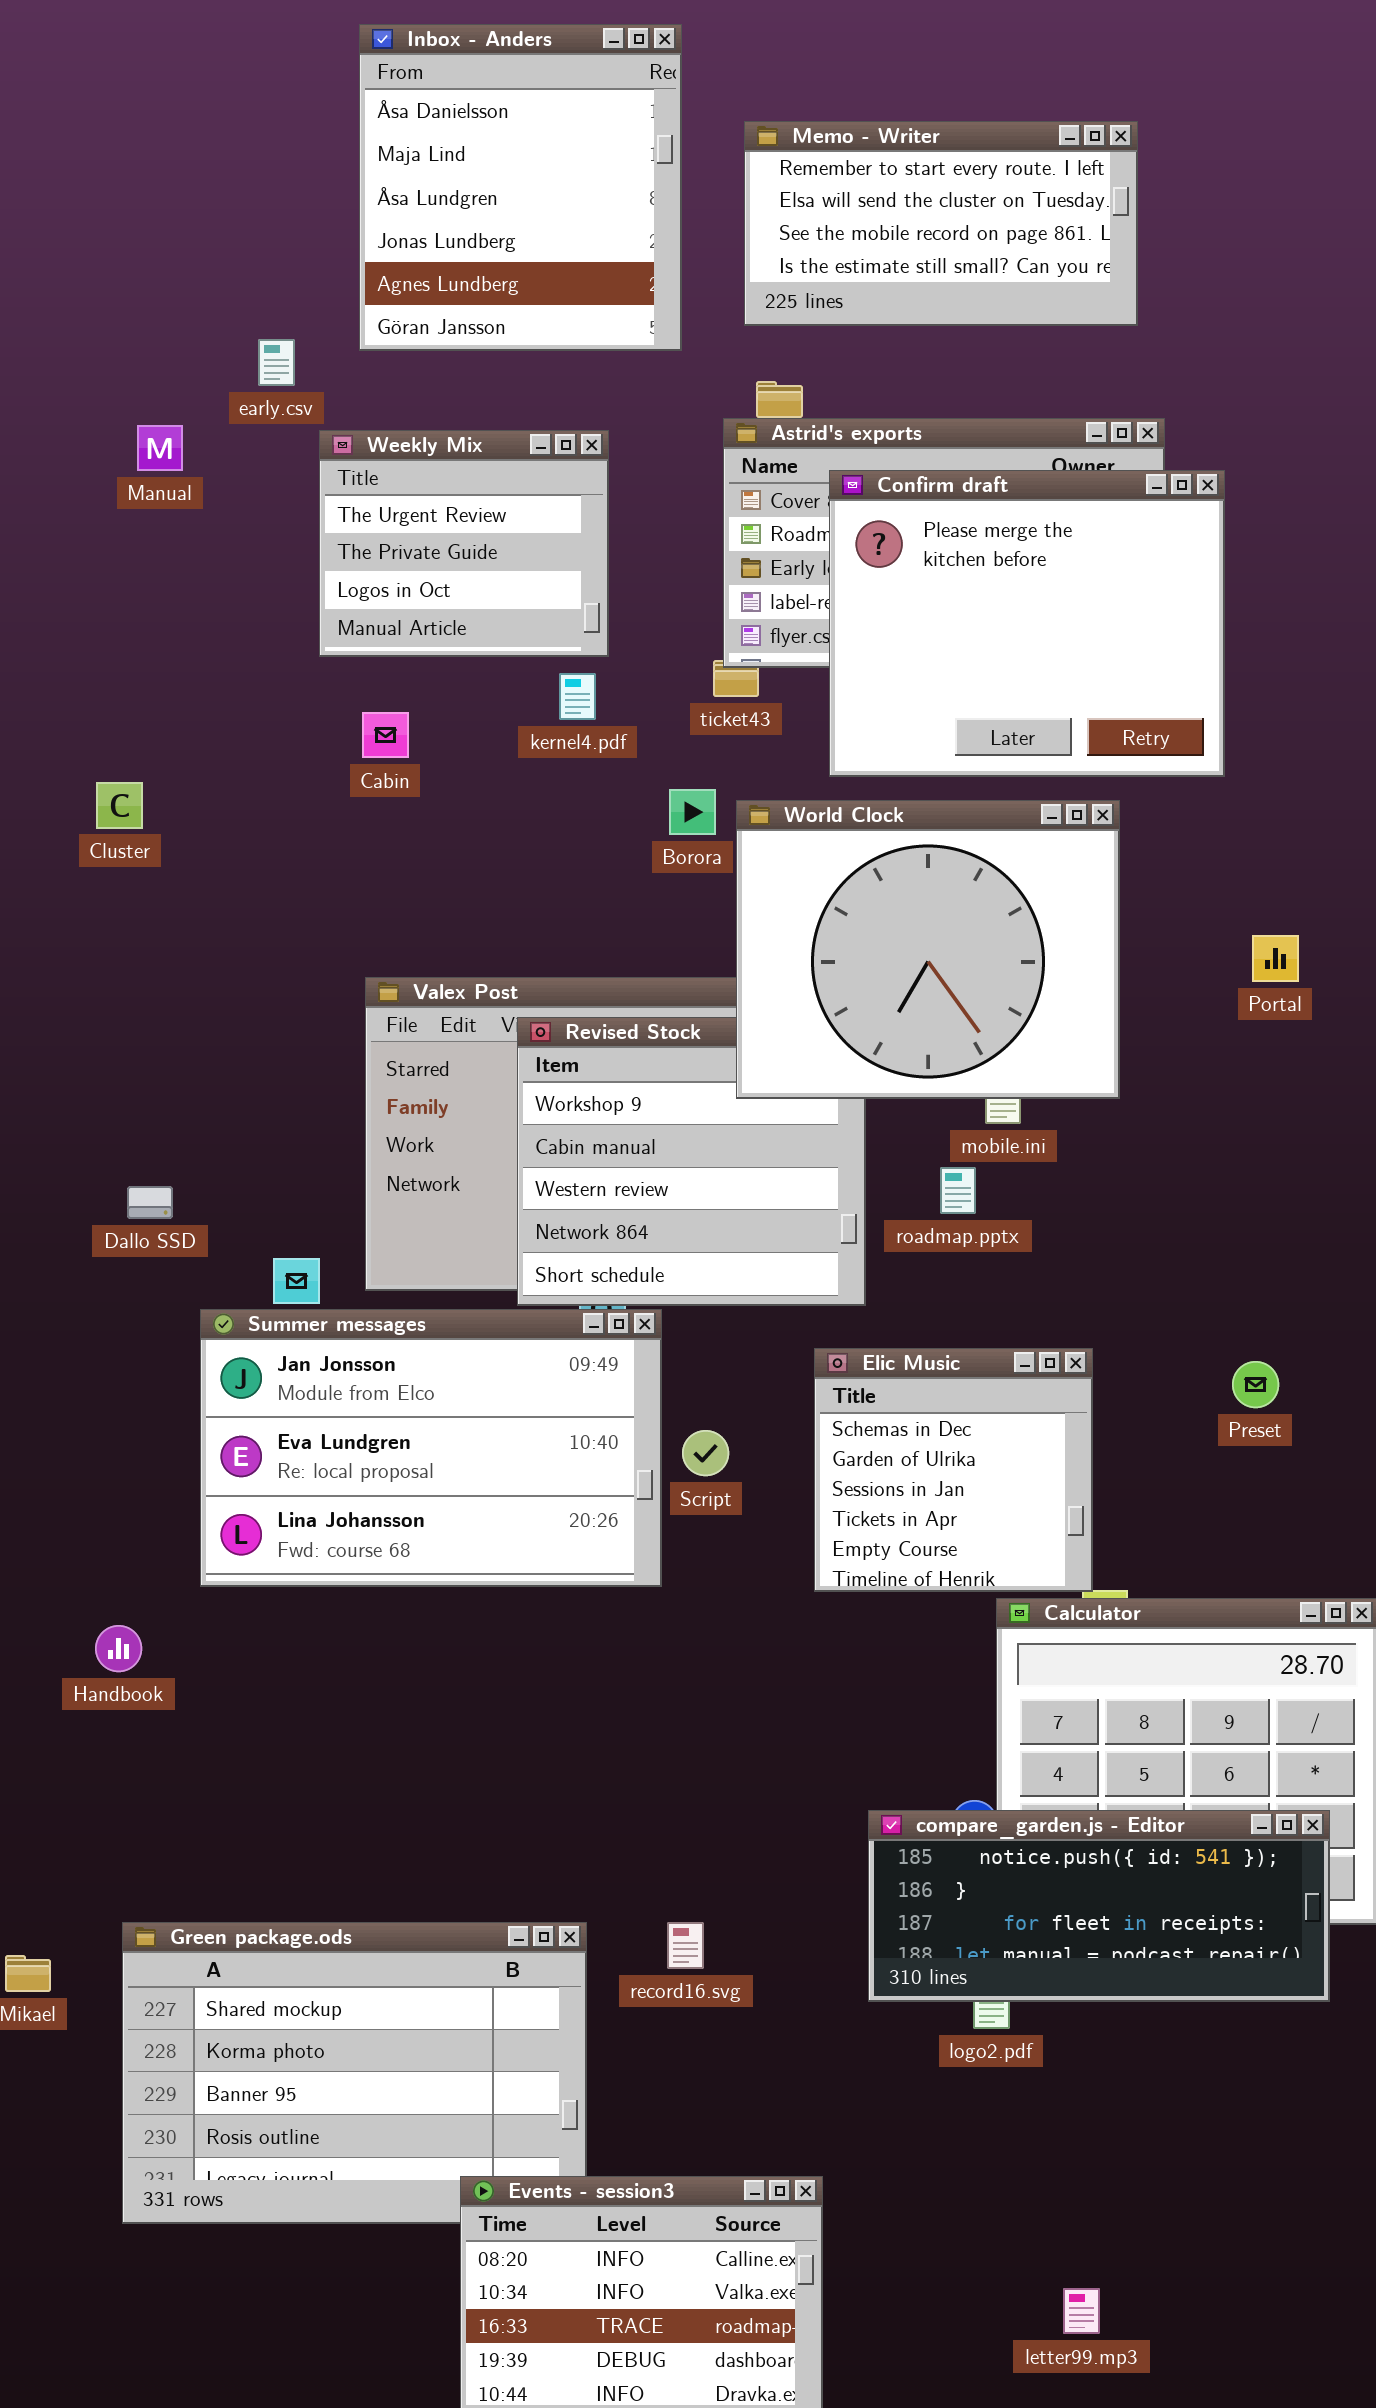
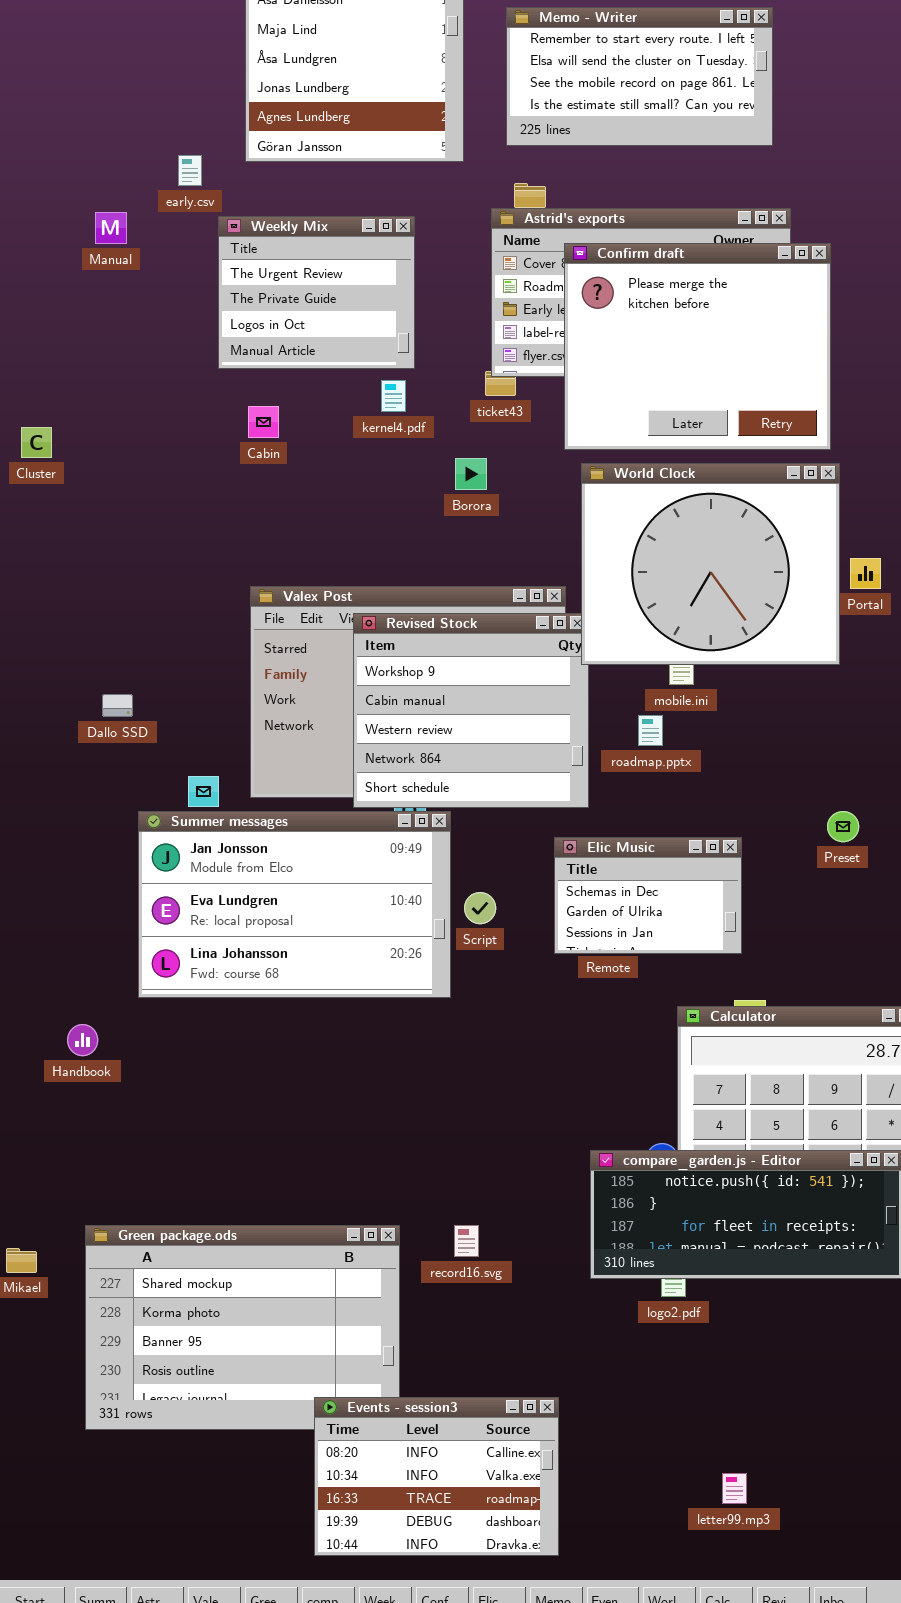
Cluster: [96,782,143,829] -> [21,427,52,458], moved
World Clock: [736,800,1120,1099] -> [581,463,840,665], moved
Dallo SSD: [127,1186,173,1219] -> [102,694,133,717], moved
Elic Music: [814,1348,1093,1592] -> [554,837,742,954], resized
Preset: [1232,1361,1279,1408] -> [827,811,859,842], moved

